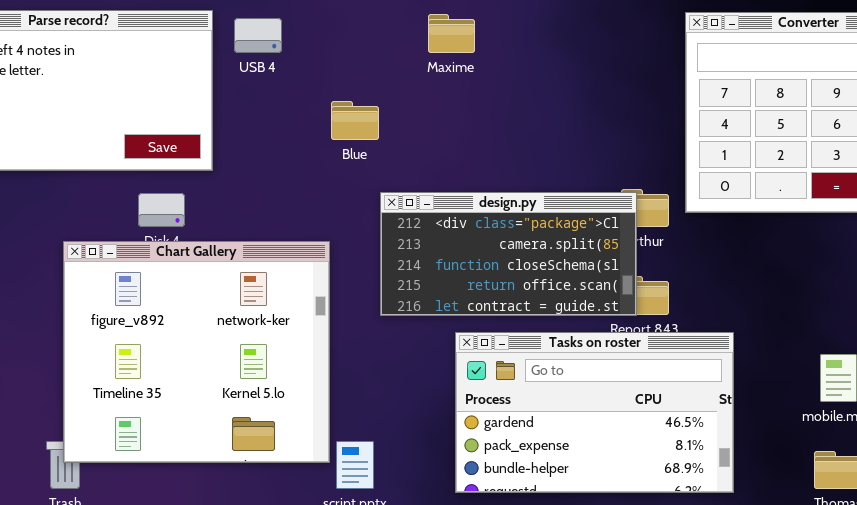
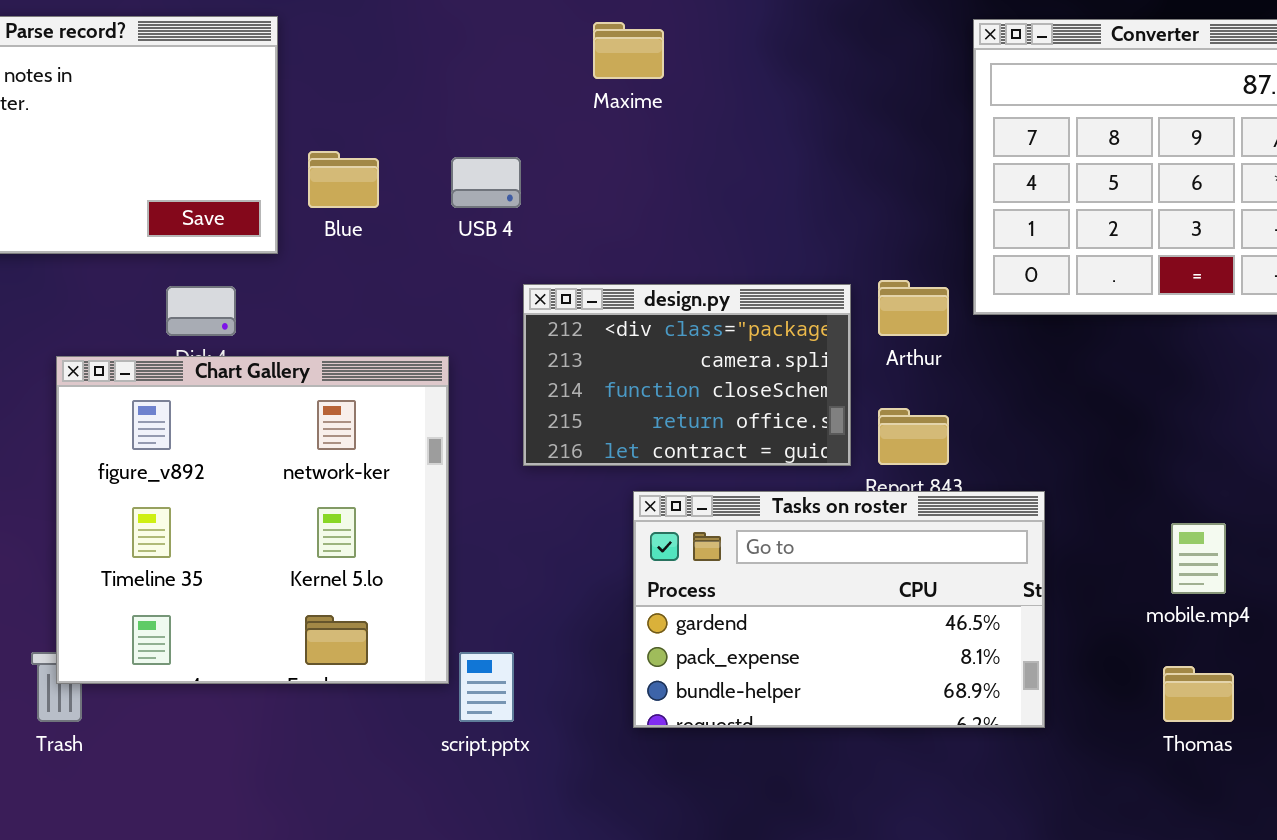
USB 4: [234,18,282,53] -> [451,157,521,208], moved
Blue: [331,101,379,140] -> [308,151,379,208], moved
design.py: [380,192,637,316] -> [523,284,851,466], resized

